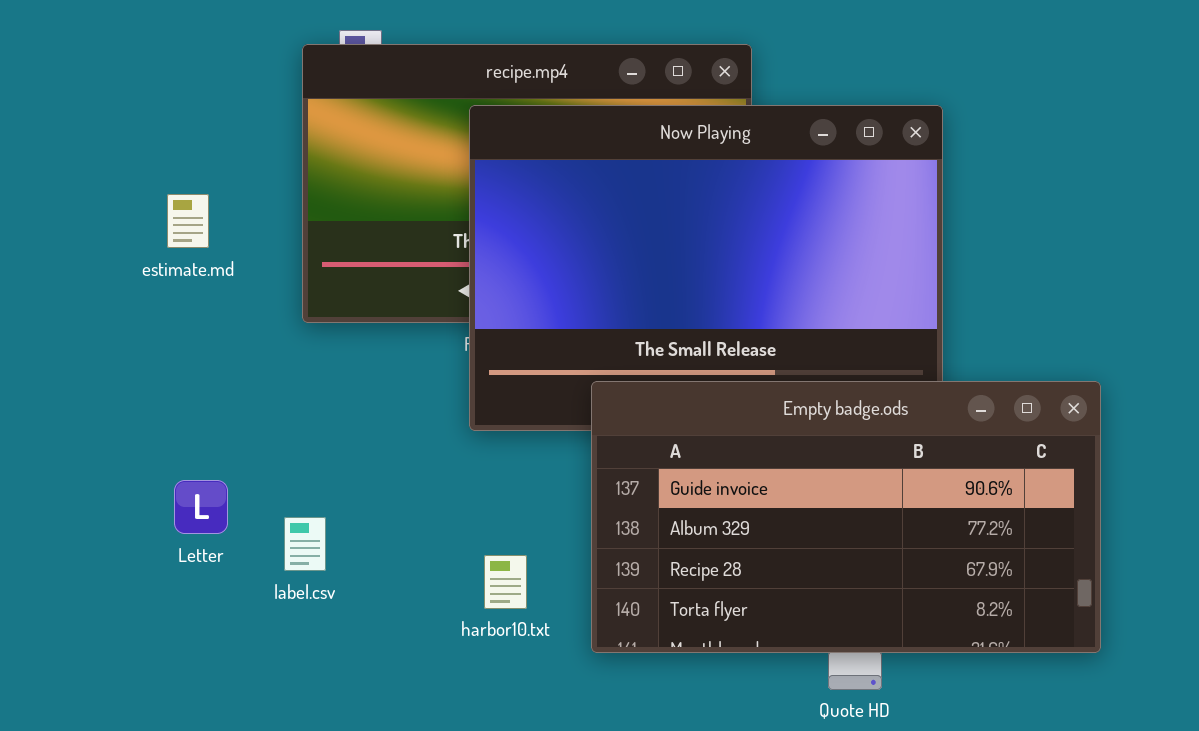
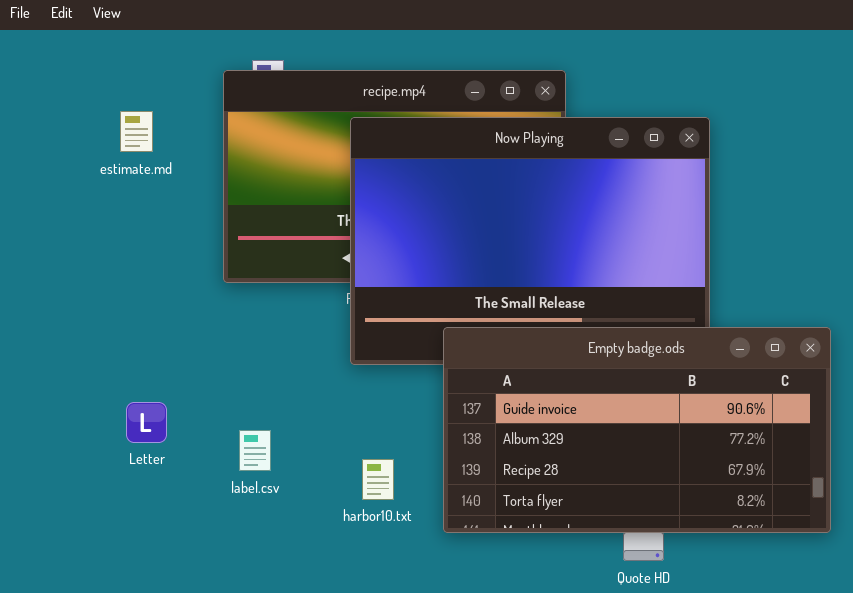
estimate.md: [167,194,209,248] -> [120,111,153,152], moved
label.csv: [284,517,326,571] -> [239,430,271,471], moved

